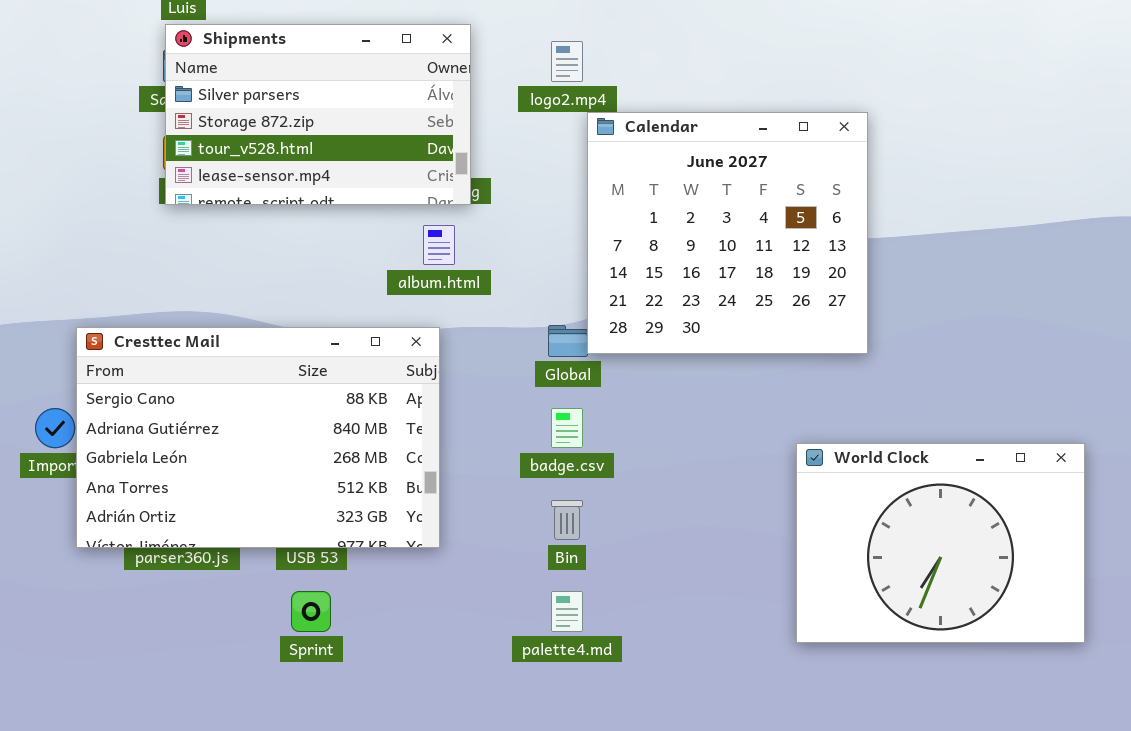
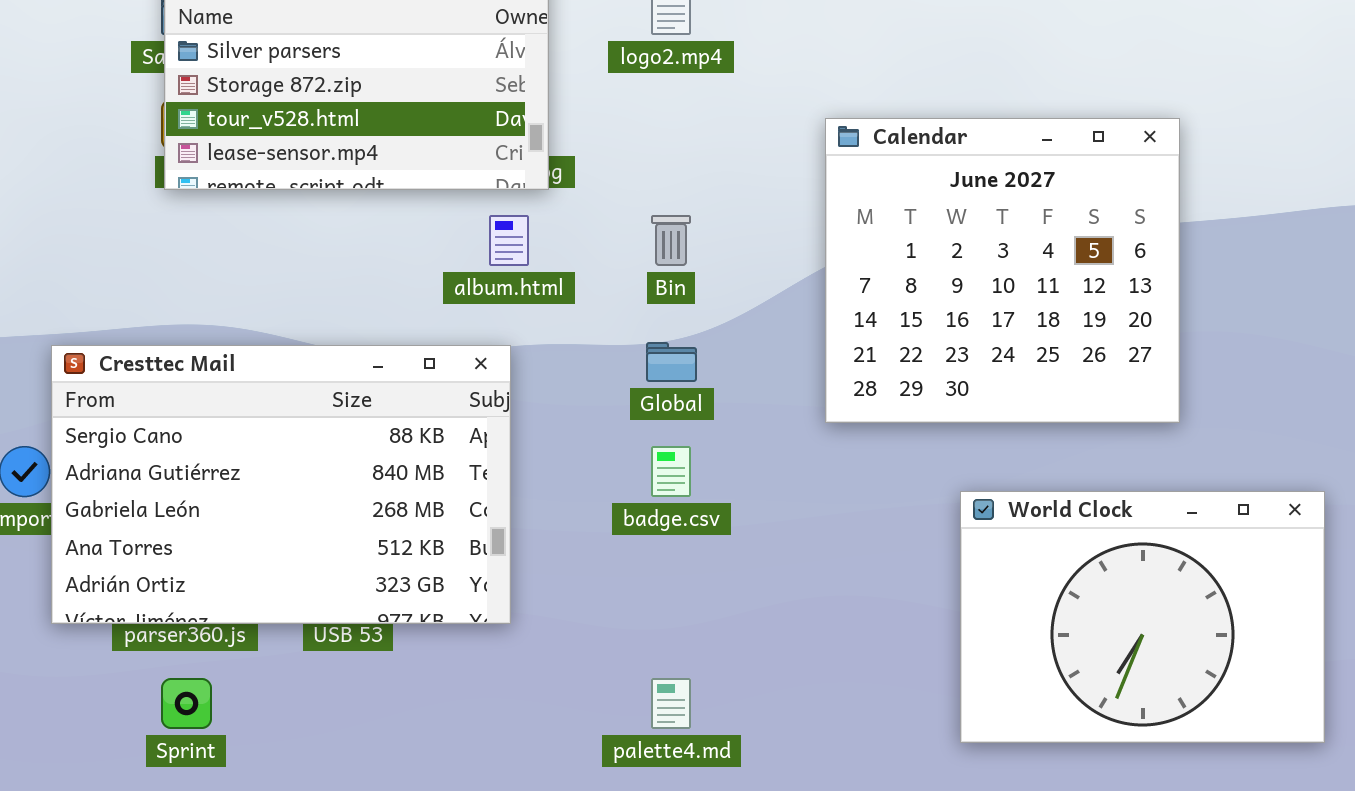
Calendar: [587,112,868,354] -> [825,118,1180,423], moved
Bin: [551,500,583,540] -> [651,215,691,266], moved
Sprint: [291,591,331,632] -> [161,678,212,729], moved

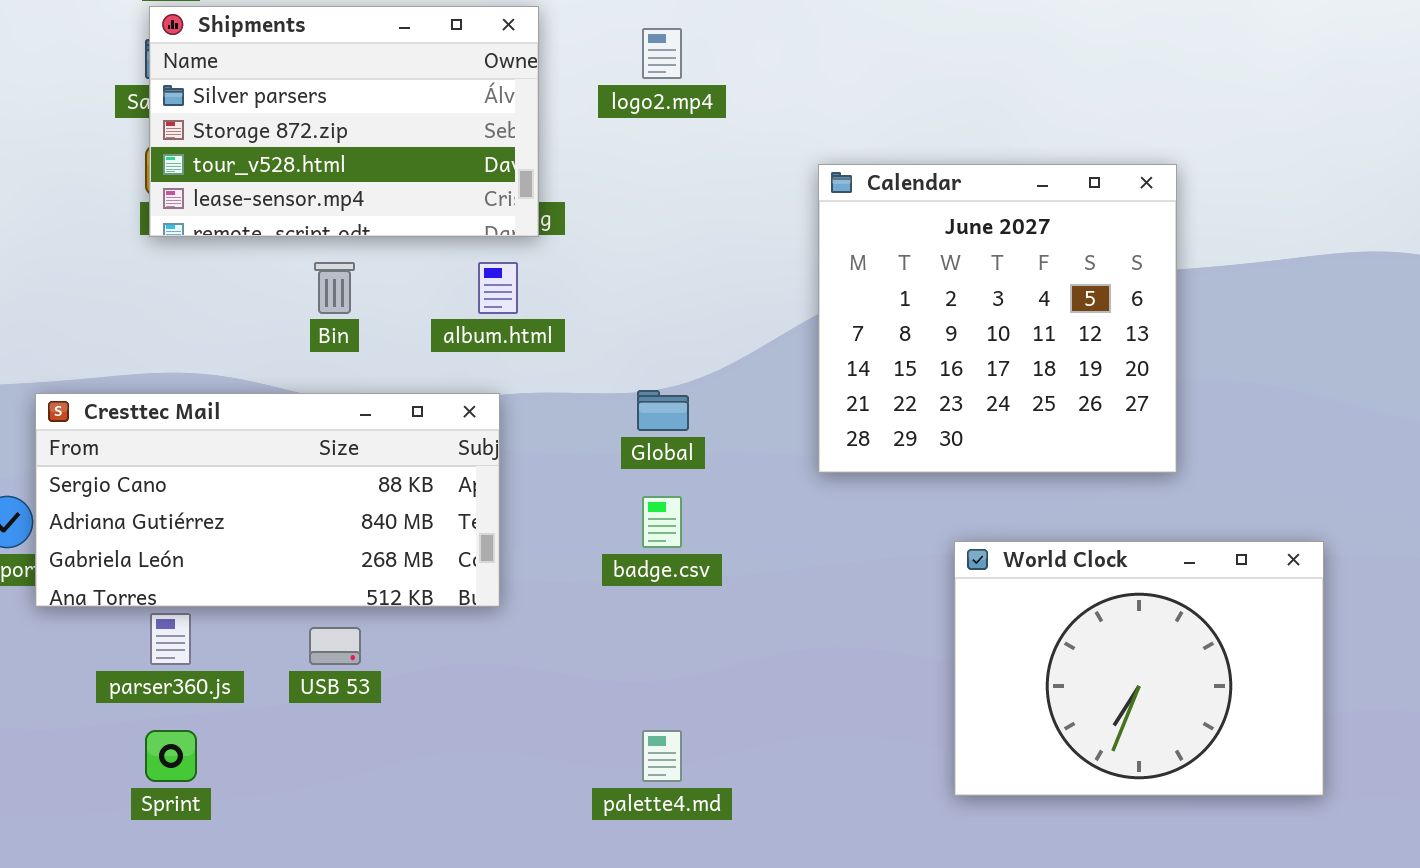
Bin: [651,215,691,266] -> [314,262,355,314], moved
Cresttec Mail: [51,345,511,624] -> [35,393,500,607], resized

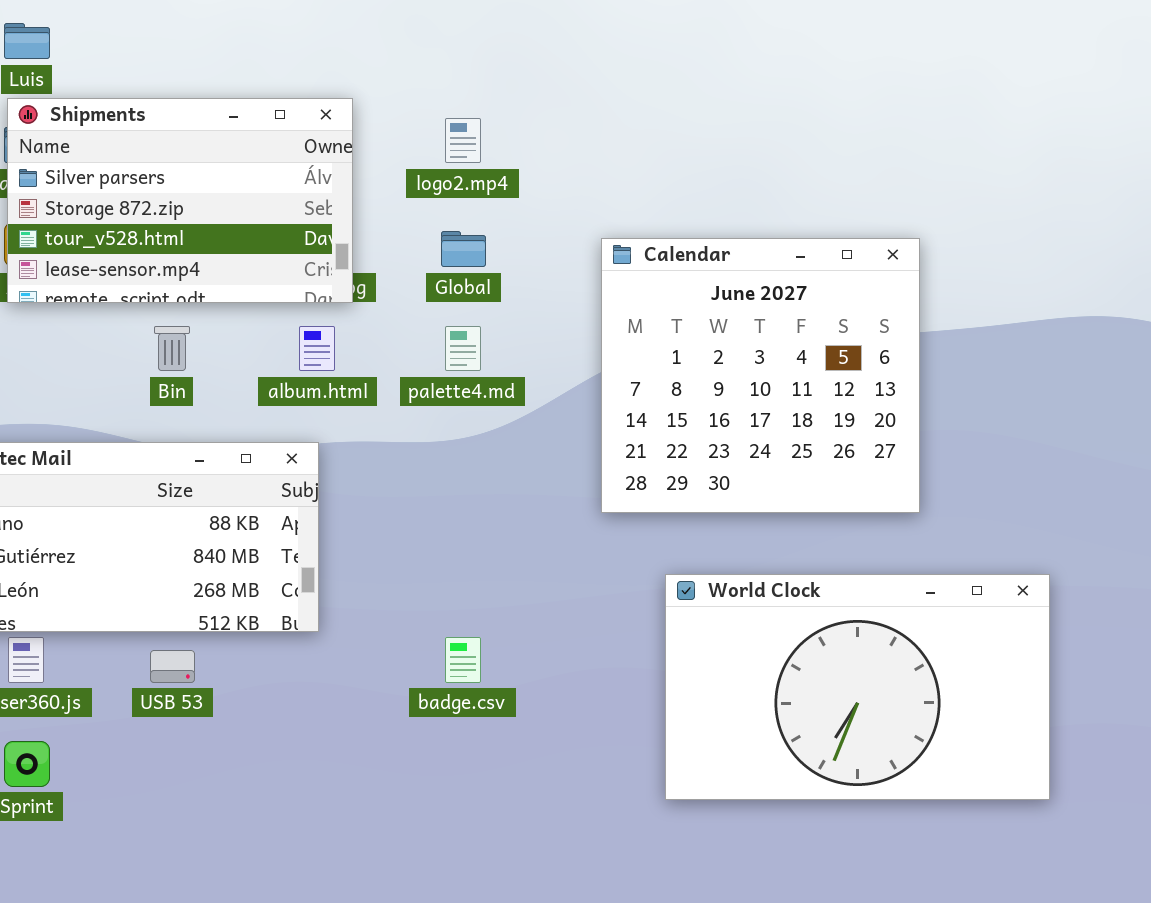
Global: [637,390,689,431] -> [441,231,486,267], moved
badge.csv: [642,496,682,548] -> [445,637,481,683], moved
World Clock: [954,541,1324,796] -> [665,574,1050,800], resized
palette4.md: [642,730,682,782] -> [445,326,481,371], moved

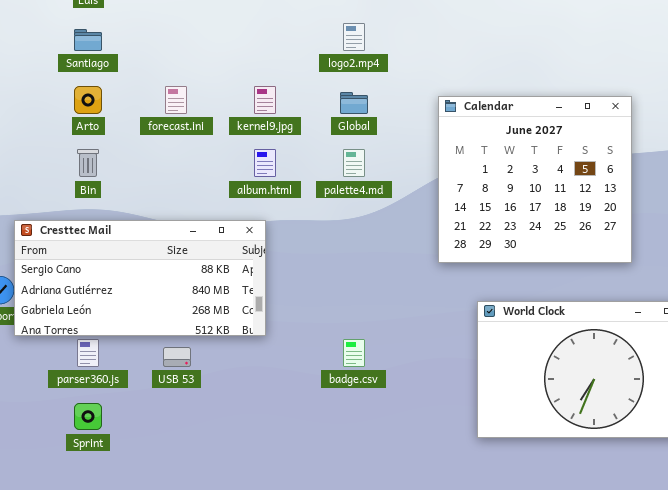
Shipments: [7,98,353,303] -> none, closed
Bin: [154,326,190,371] -> [77,149,99,177], moved

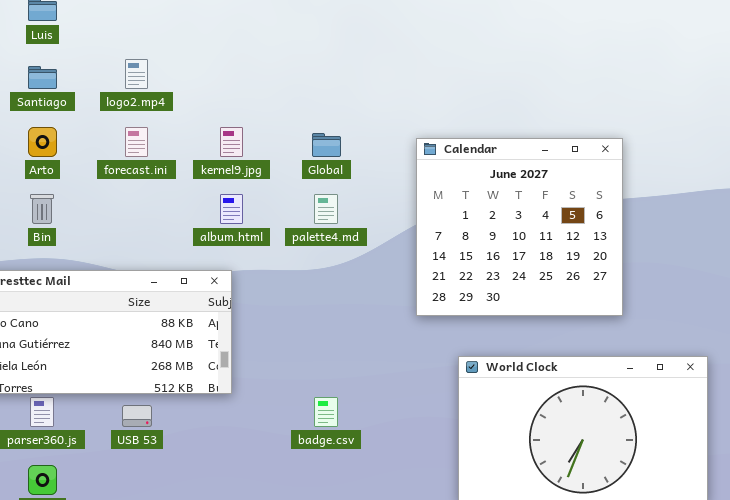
logo2.mp4: [343,23,365,51] -> [125,59,148,89], moved

